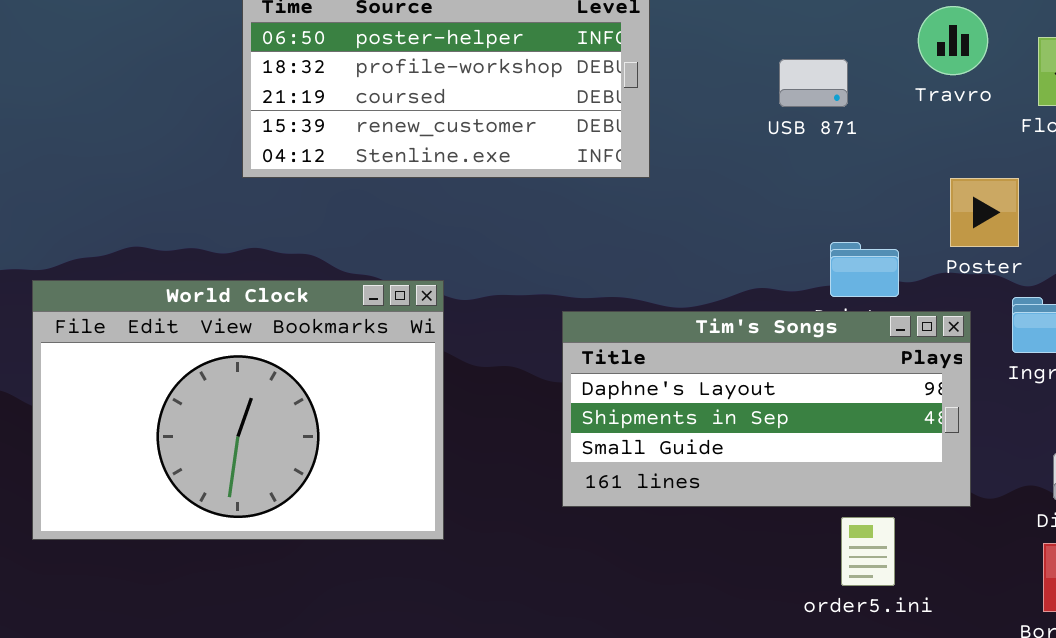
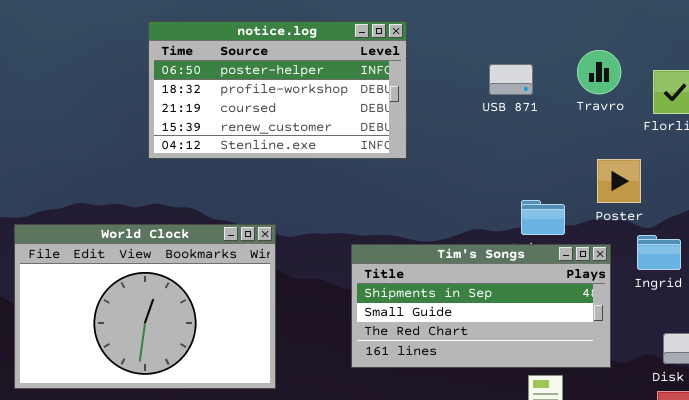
USB 871: [779,59,848,107] -> [489,64,533,95], moved
Tim's Songs: [562,311,971,507] -> [351,244,611,368], scrolled down 1 row

